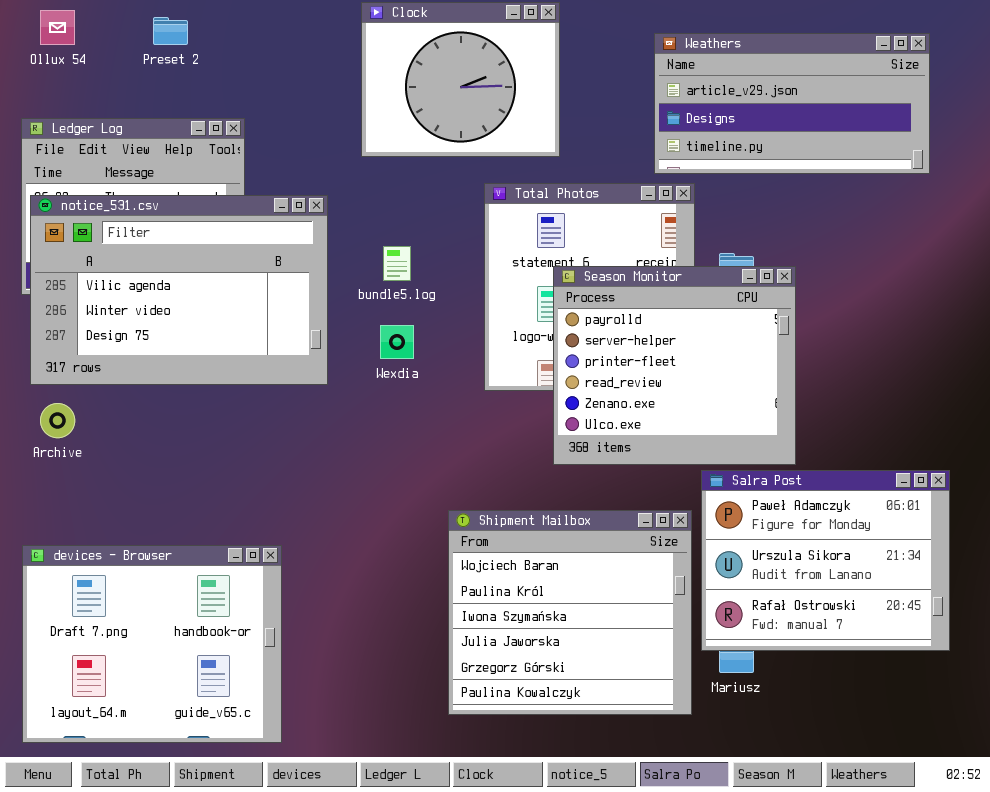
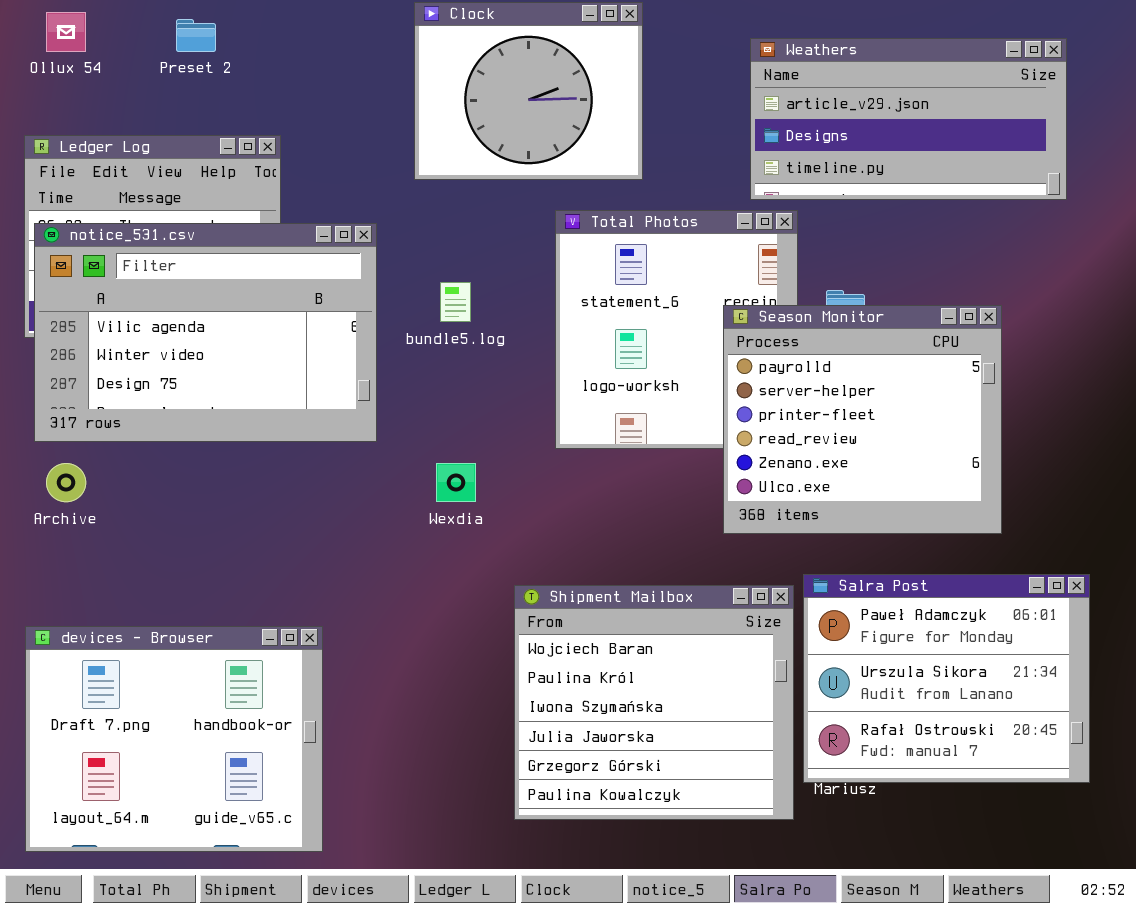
Season Monitor: [553,266,796,465] -> [723,305,1002,534], moved
Wexdia: [380,325,414,359] -> [436,463,476,502], moved
Salra Post: [701,470,950,651] -> [803,574,1090,783], moved

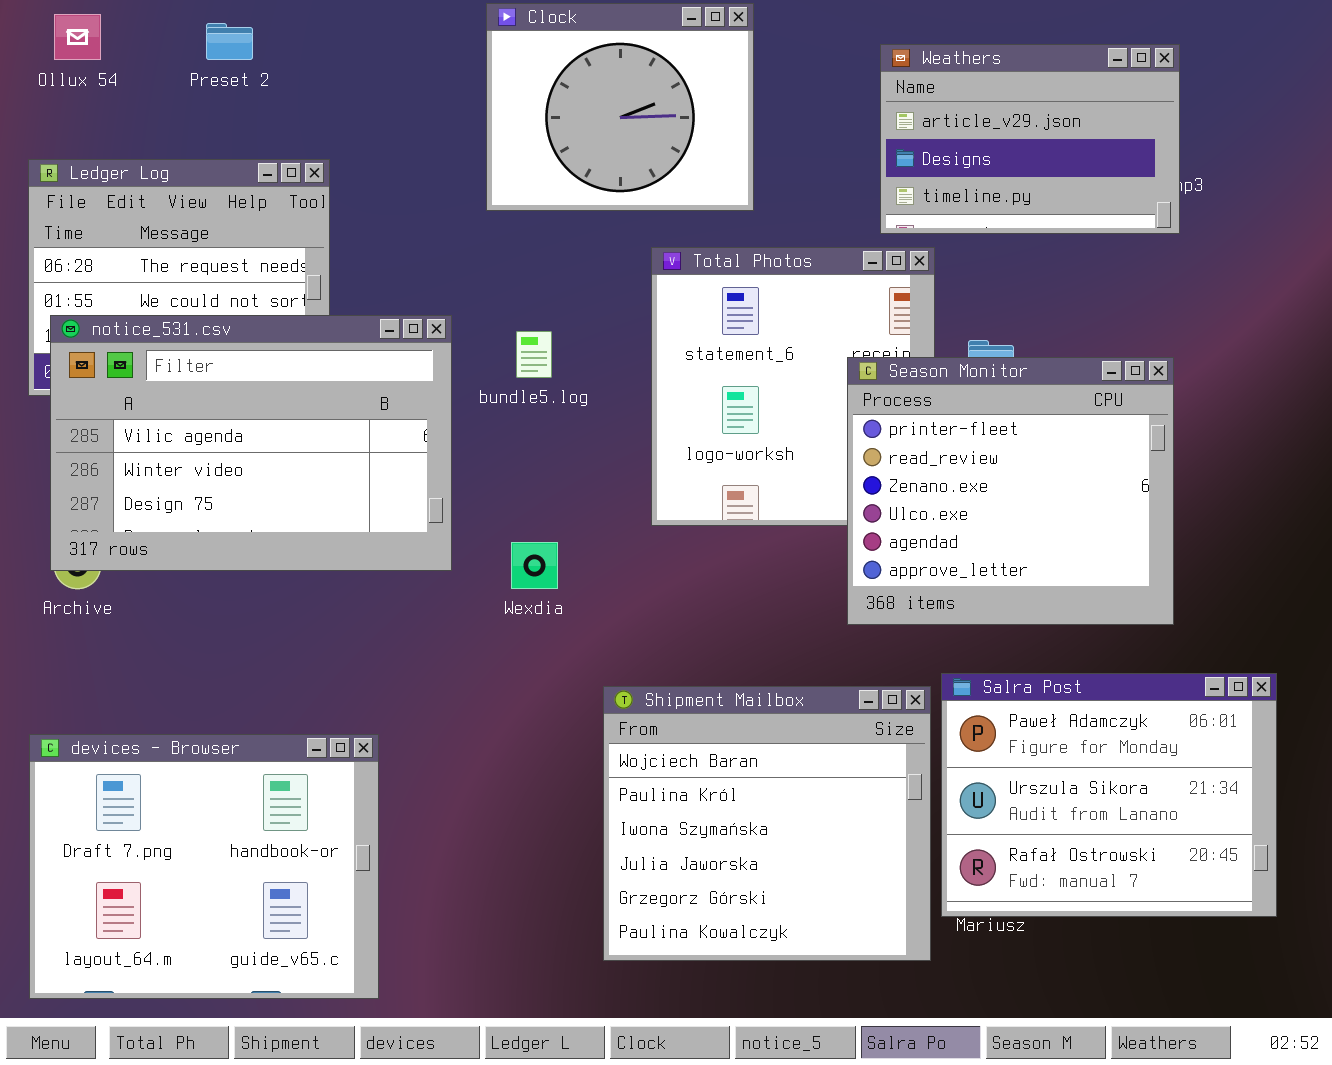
Weathers: [750,38,1067,200] -> [880,44,1180,234], resized
notice_531.csv: [34,223,377,442] -> [50,315,452,571], moved
Season Monitor: [723,305,1002,534] -> [847,357,1174,625], scrolled down 2 rows

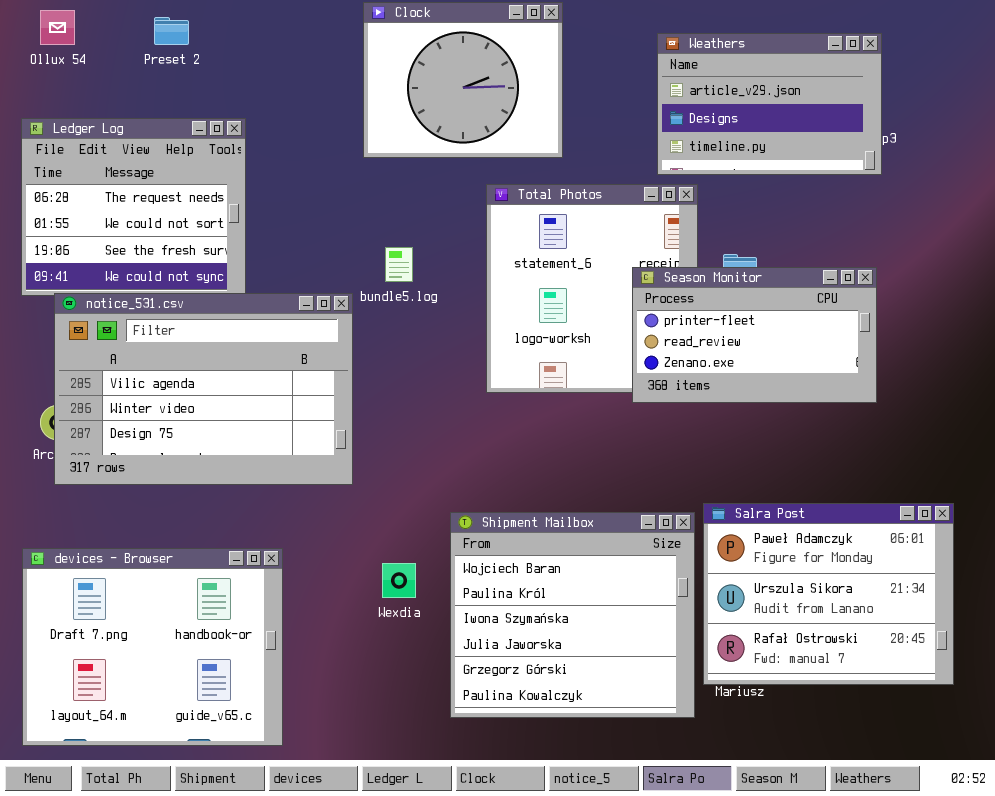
notice_531.csv: [50,315,452,571] -> [54,293,353,485], moved
Season Monitor: [847,357,1174,625] -> [632,267,877,403], resized
Wexdia: [511,542,558,589] -> [382,563,416,598], moved

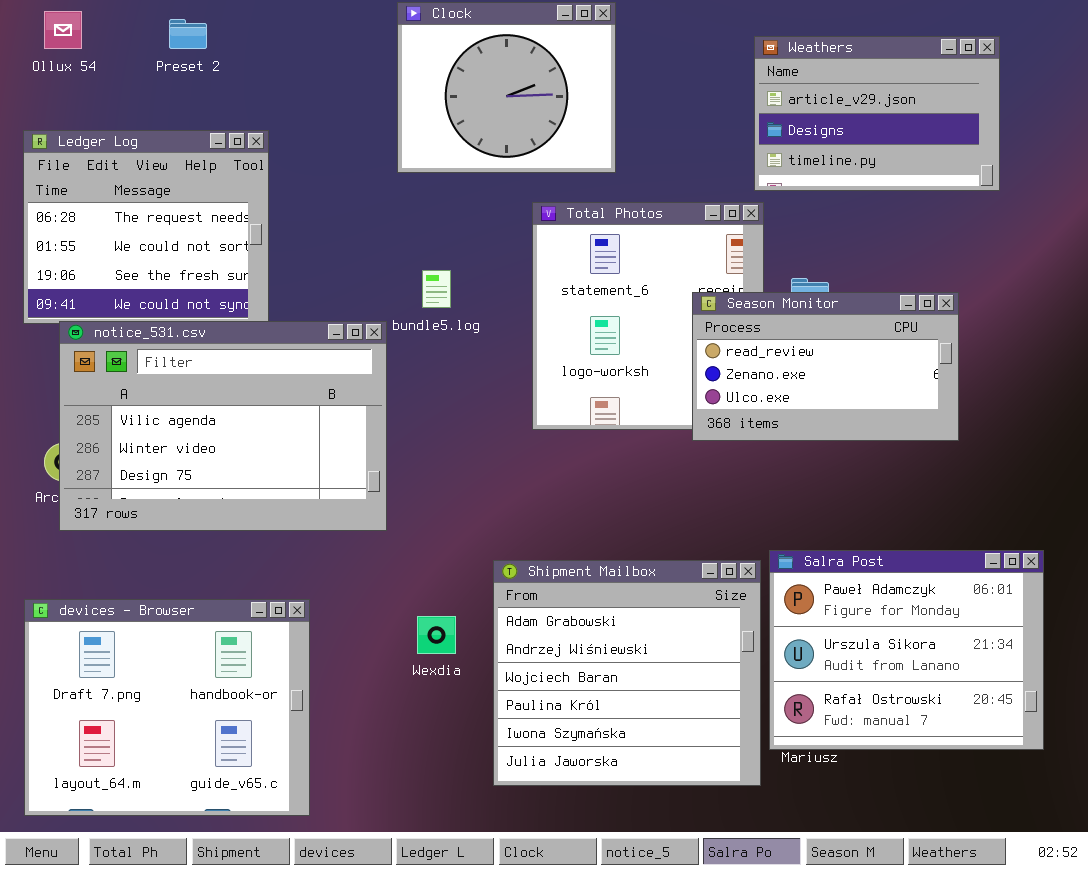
Weathers: [657,33,882,175] -> [754,36,1000,191], moved
Season Monitor: [632,267,877,403] -> [692,292,959,441], scrolled down 1 row
Shipment Mailbox: [450,512,695,718] -> [493,560,761,786], scrolled up 2 rows

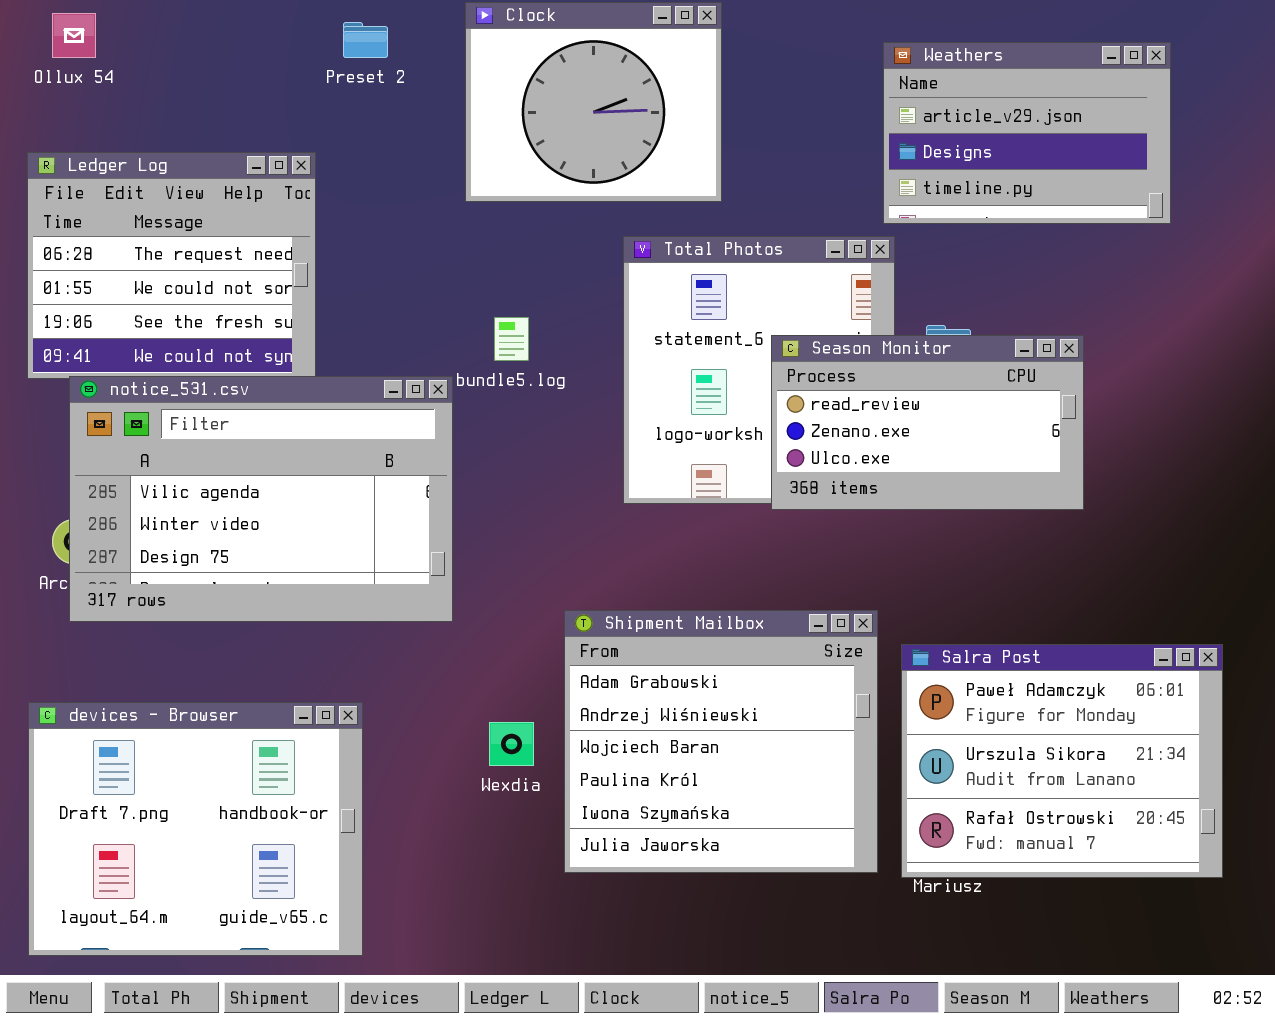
Preset 2: [169,19,207,49] -> [343,22,388,58], moved
Season Monitor: [692,292,959,441] -> [771,335,1084,510], moved
Shipment Mailbox: [493,560,761,786] -> [564,610,878,873], moved

